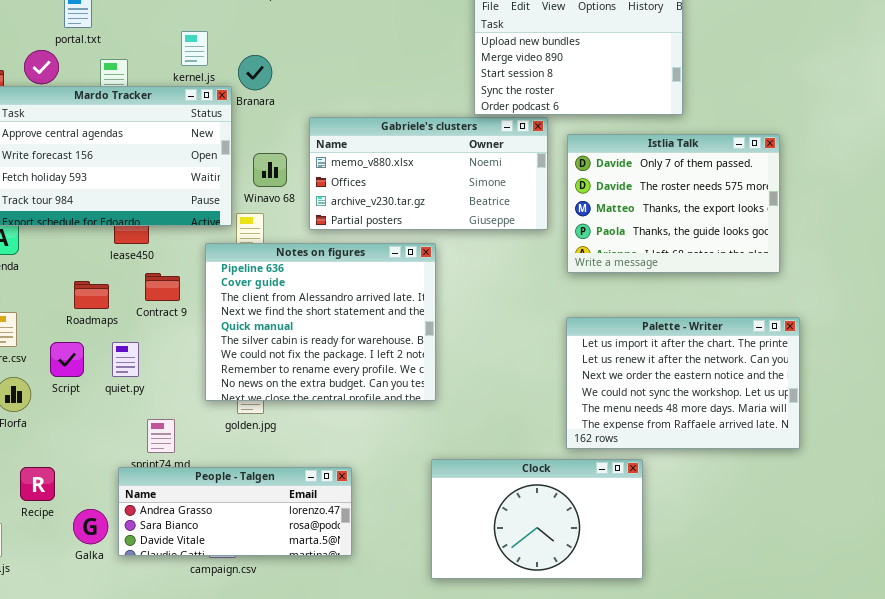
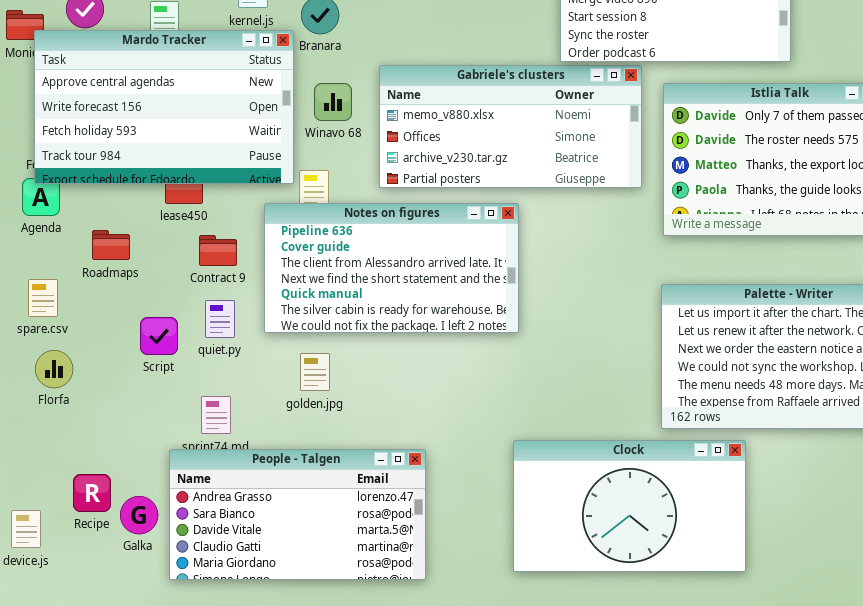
Winavo 68: [253,153,287,187] -> [314,83,352,121], moved
Notes on figures: [205,243,436,401] -> [264,203,519,333], resized
Roadmaps: [74,281,109,309] -> [92,230,130,260], moved
Script: [50,342,84,377] -> [140,317,178,355], moved
quiet.py: [112,342,139,377] -> [205,300,235,338], moved
Recipe: [20,467,55,501] -> [73,474,111,512], moved
People - Talgen: [118,467,352,556] -> [169,449,426,580], resized

